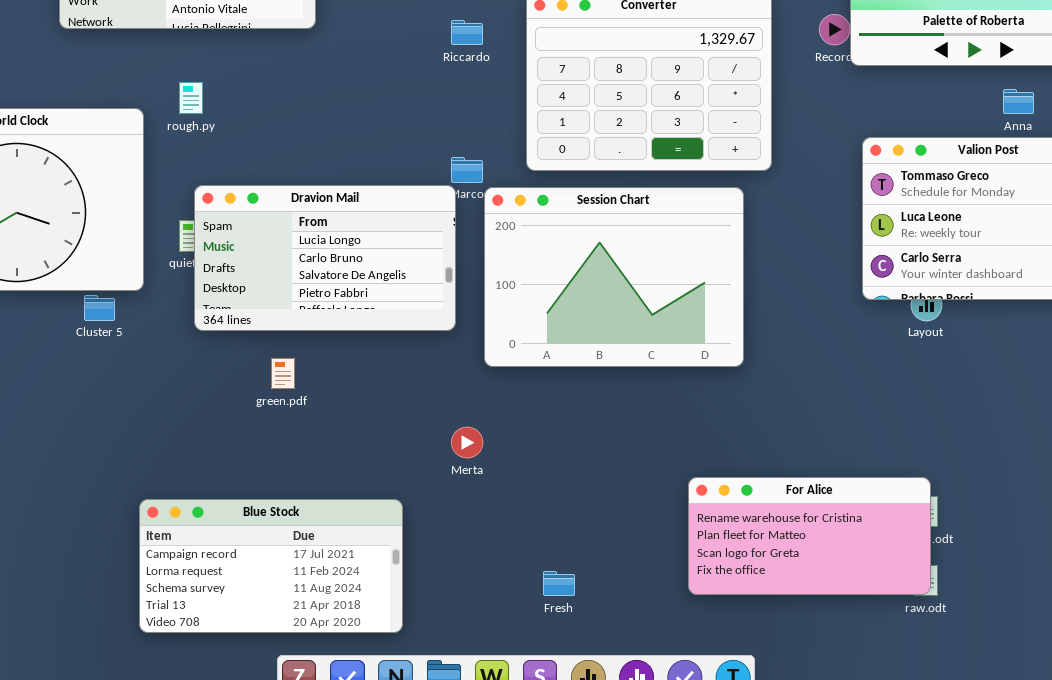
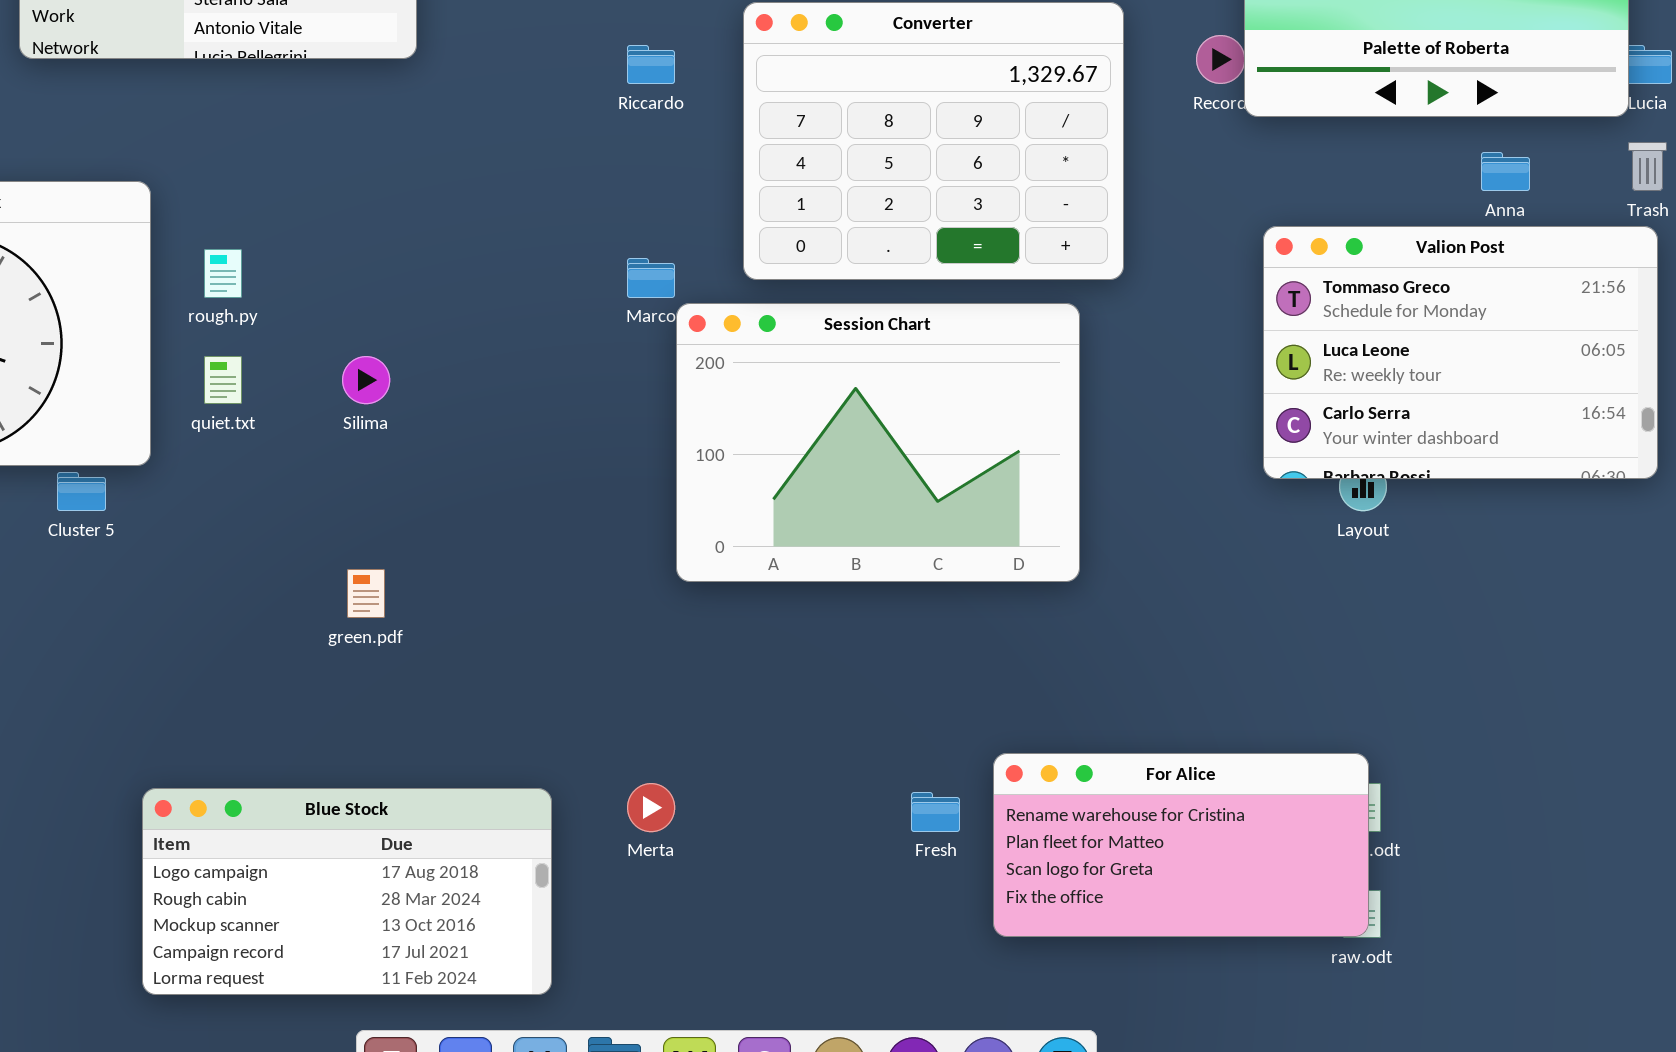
rough.py: [179,82,203,114] -> [204,249,242,298], moved
Dravion Mail: [194,185,456,331] -> none, closed
Merta: [451,427,483,458] -> [627,783,675,832], moved
Blue Stock: [139,499,403,633] -> [142,788,552,995], scrolled up 3 rows
Fresh: [543,571,575,596] -> [911,792,960,832], moved

